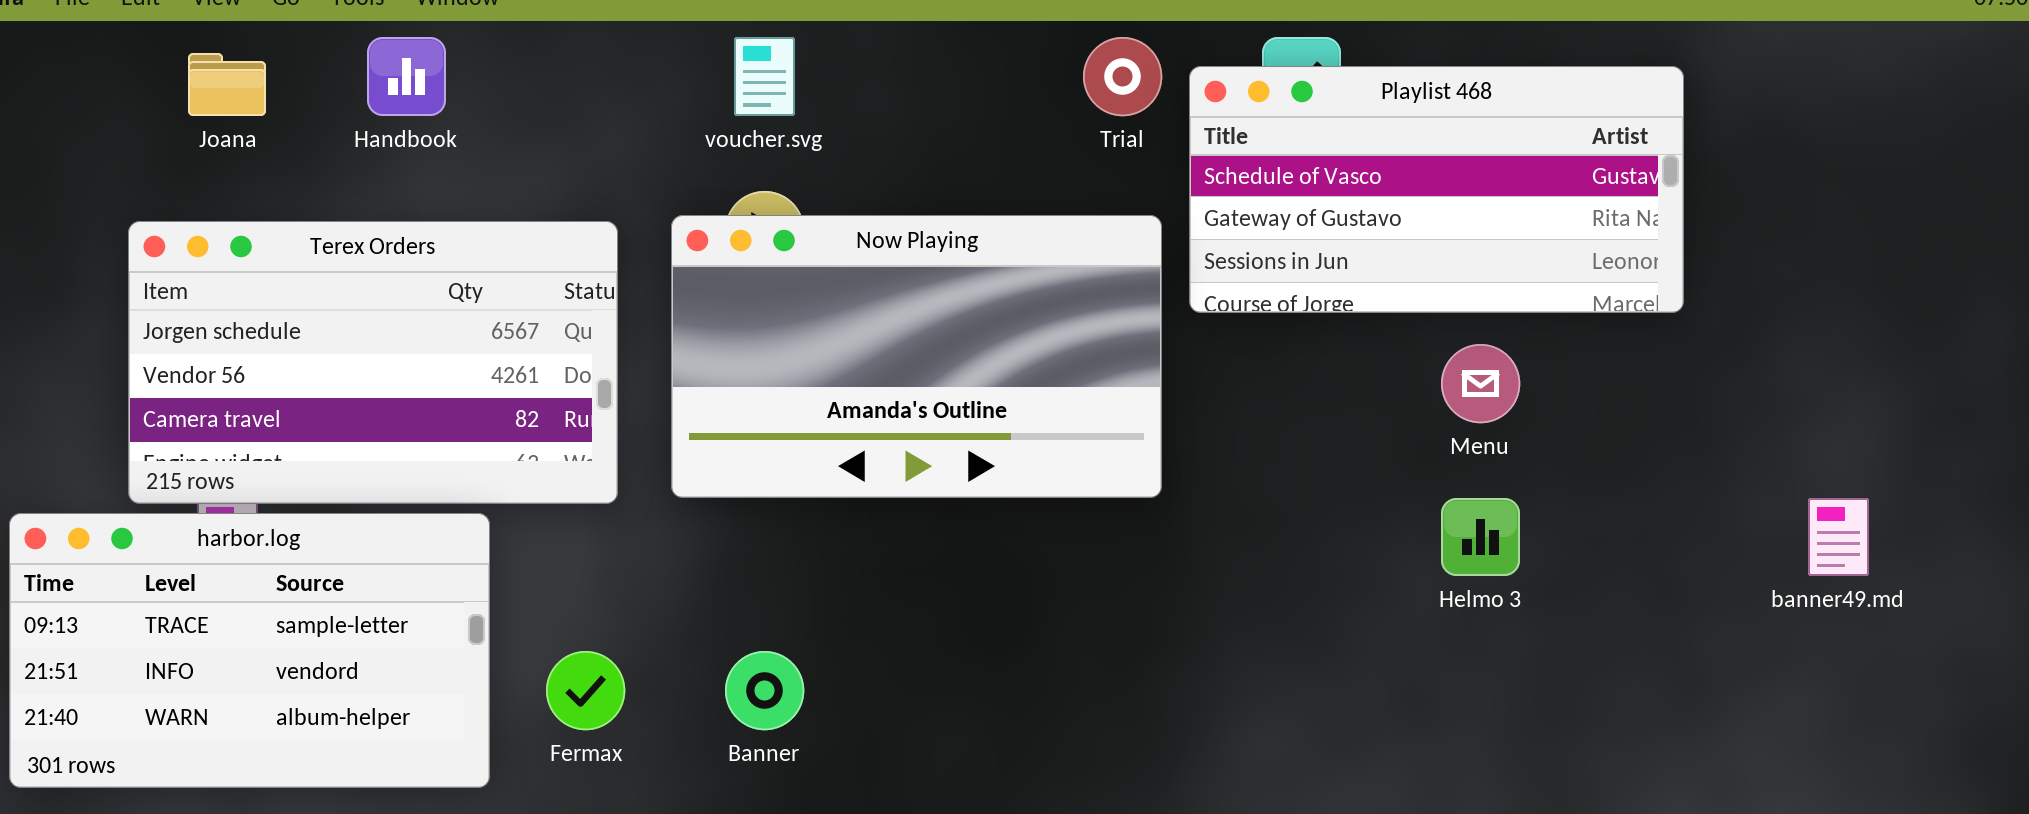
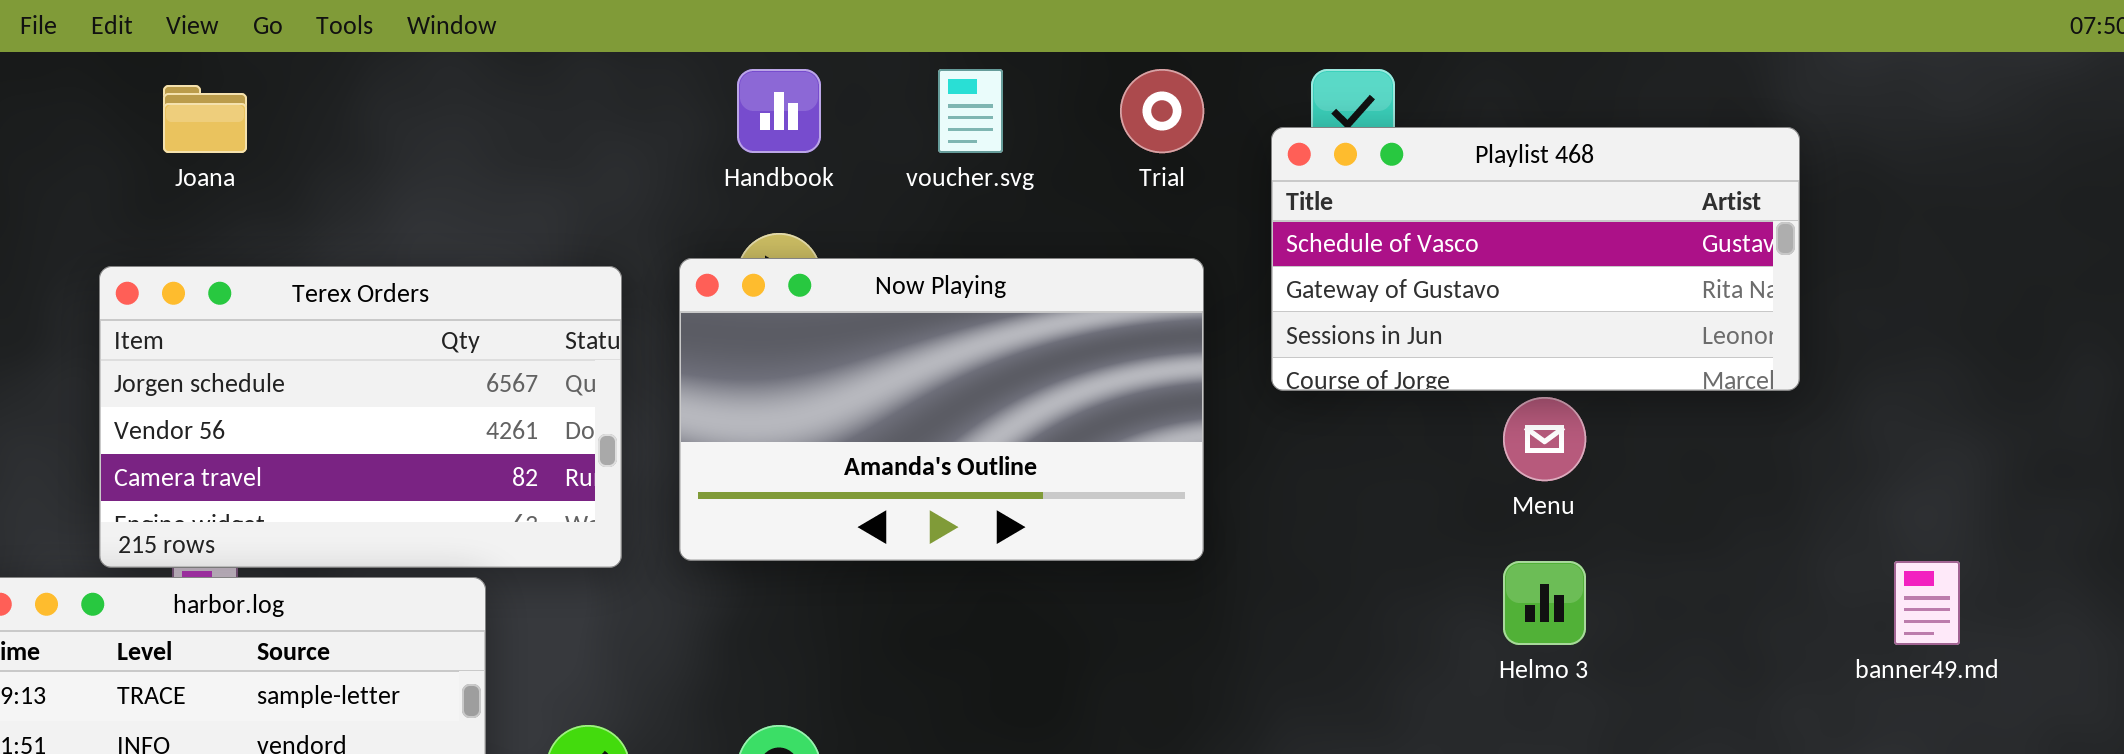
Handbook: [367,37,446,116] -> [737,69,821,153], moved
voucher.svg: [734,37,795,116] -> [938,69,1003,153], moved
Playlist 468: [1189,66,1684,313] -> [1271,127,1800,391], moved

